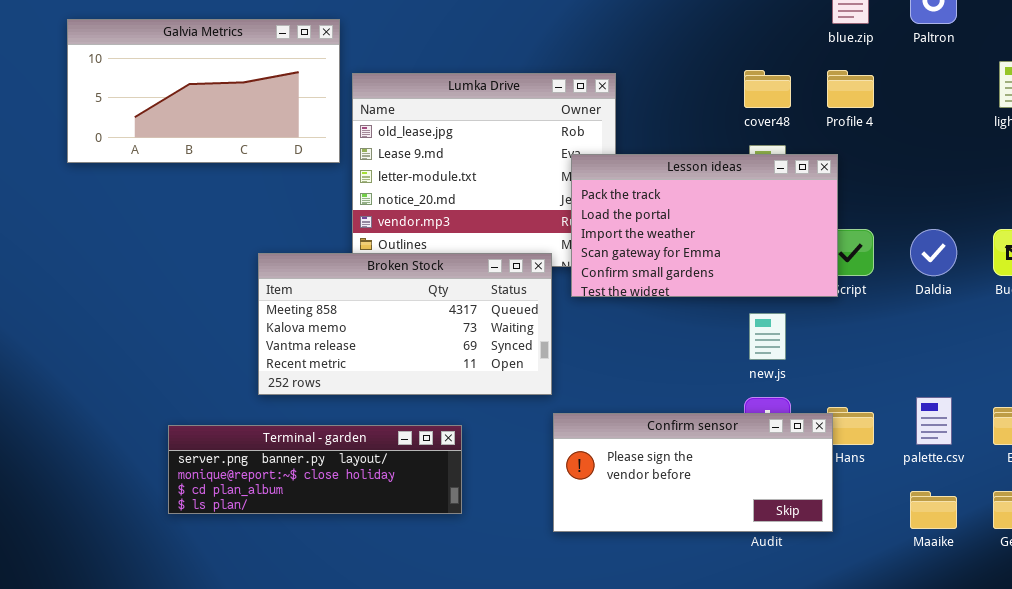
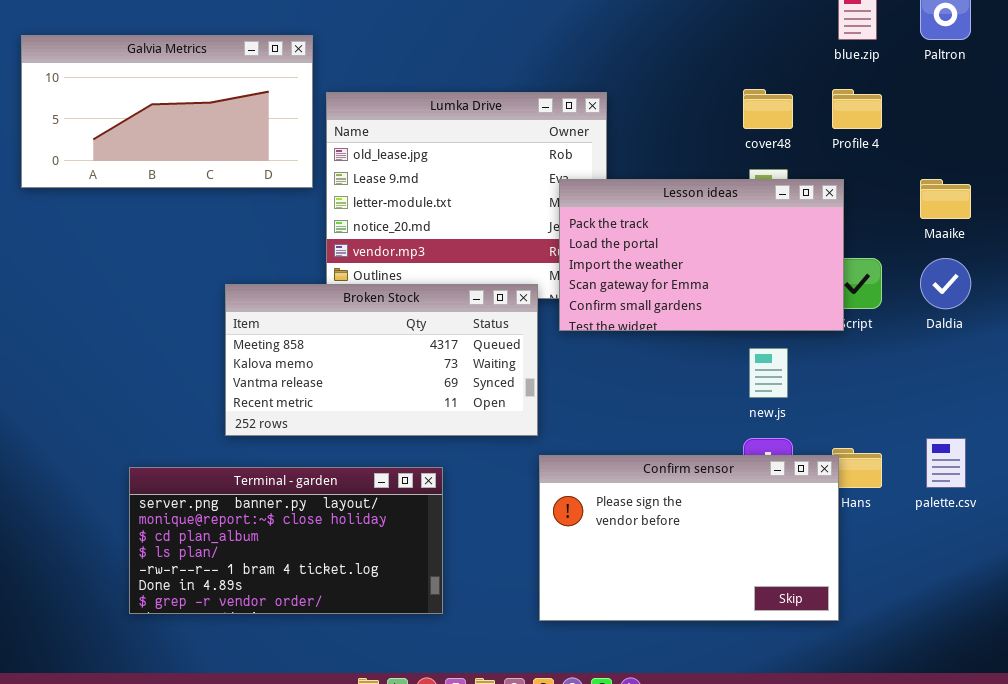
Confirm sensor: [553,413,833,532] -> [539,455,839,621], resized
Terminal - garden: [168,425,462,514] -> [129,467,443,614], resized
Maaike: [910,491,957,529] -> [920,179,971,219], moved

